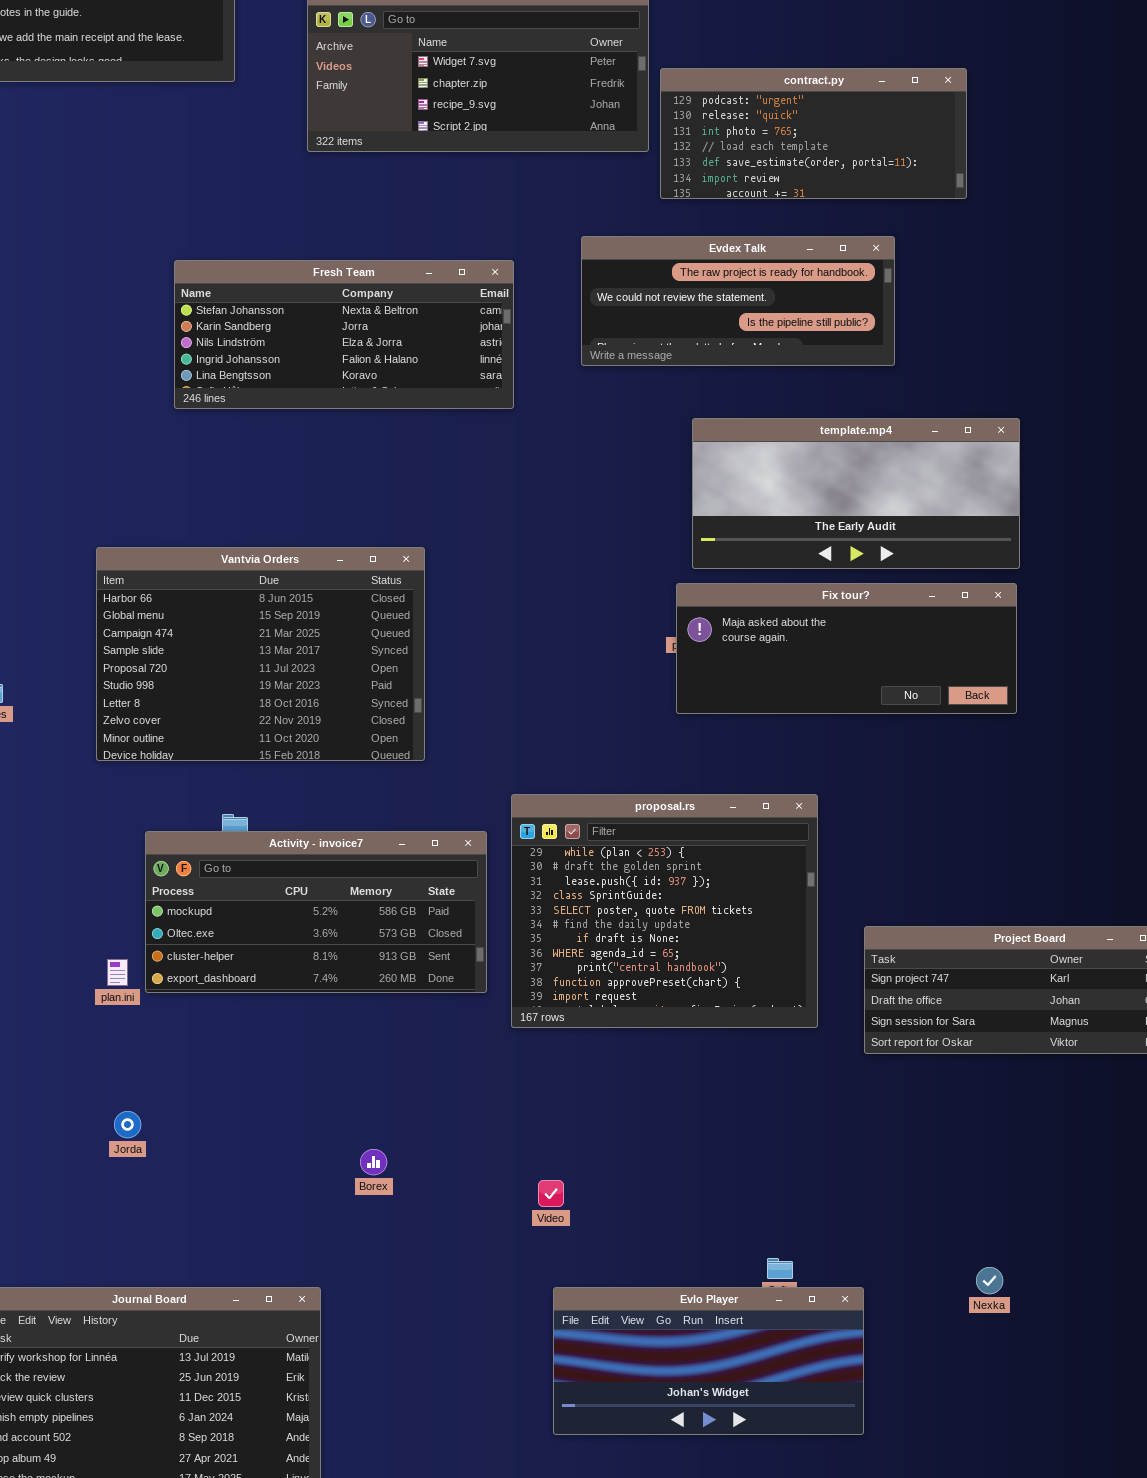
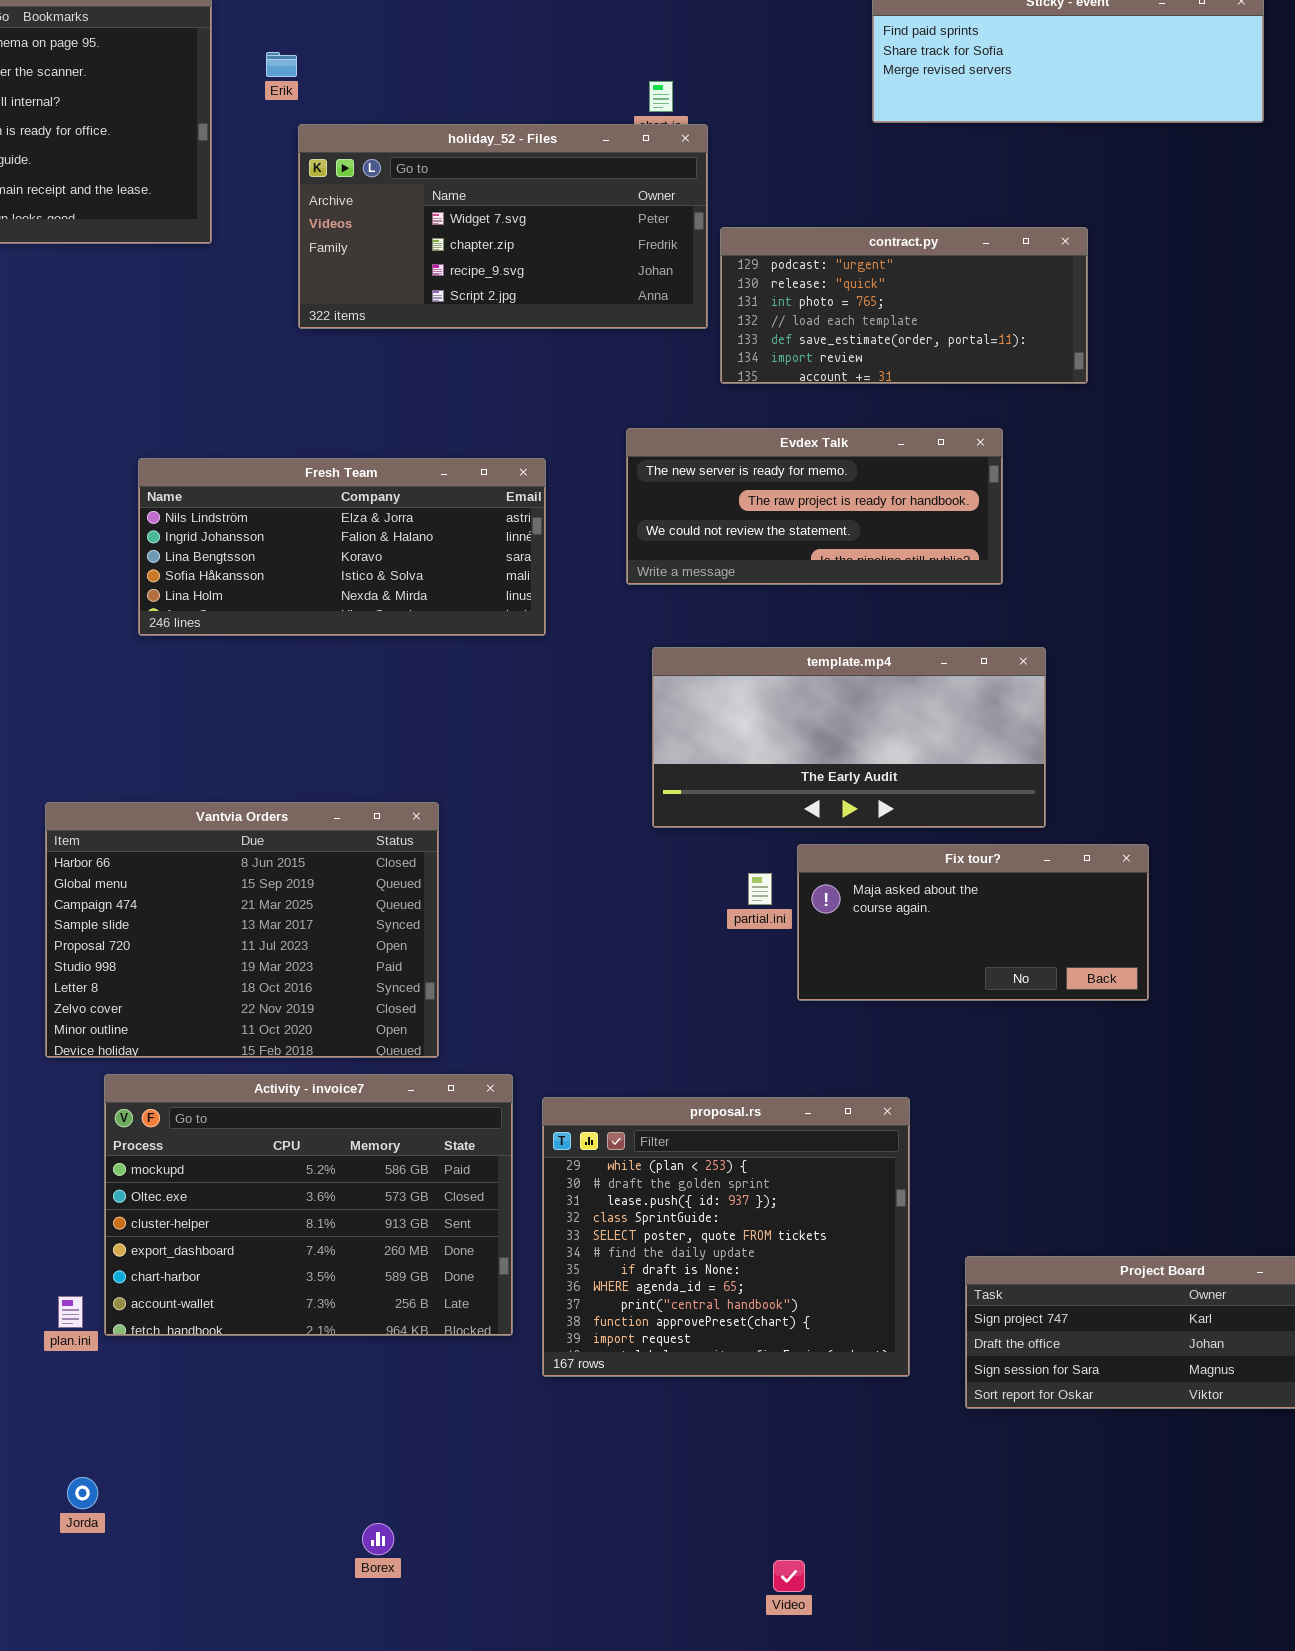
Evdex Talk: [581,236,895,366] -> [626,428,1003,585], scrolled up 1 row
Fresh Team: [174,260,514,409] -> [138,458,546,636], scrolled down 2 rows
template.mp4: [692,418,1020,569] -> [652,647,1046,828], moved
Fix tour?: [676,583,1017,714] -> [797,844,1149,1001], resized
Activity - invoice7: [145,831,487,993] -> [104,1074,513,1336], resized
Video: [538,1180,564,1207] -> [773,1560,805,1592], moved

